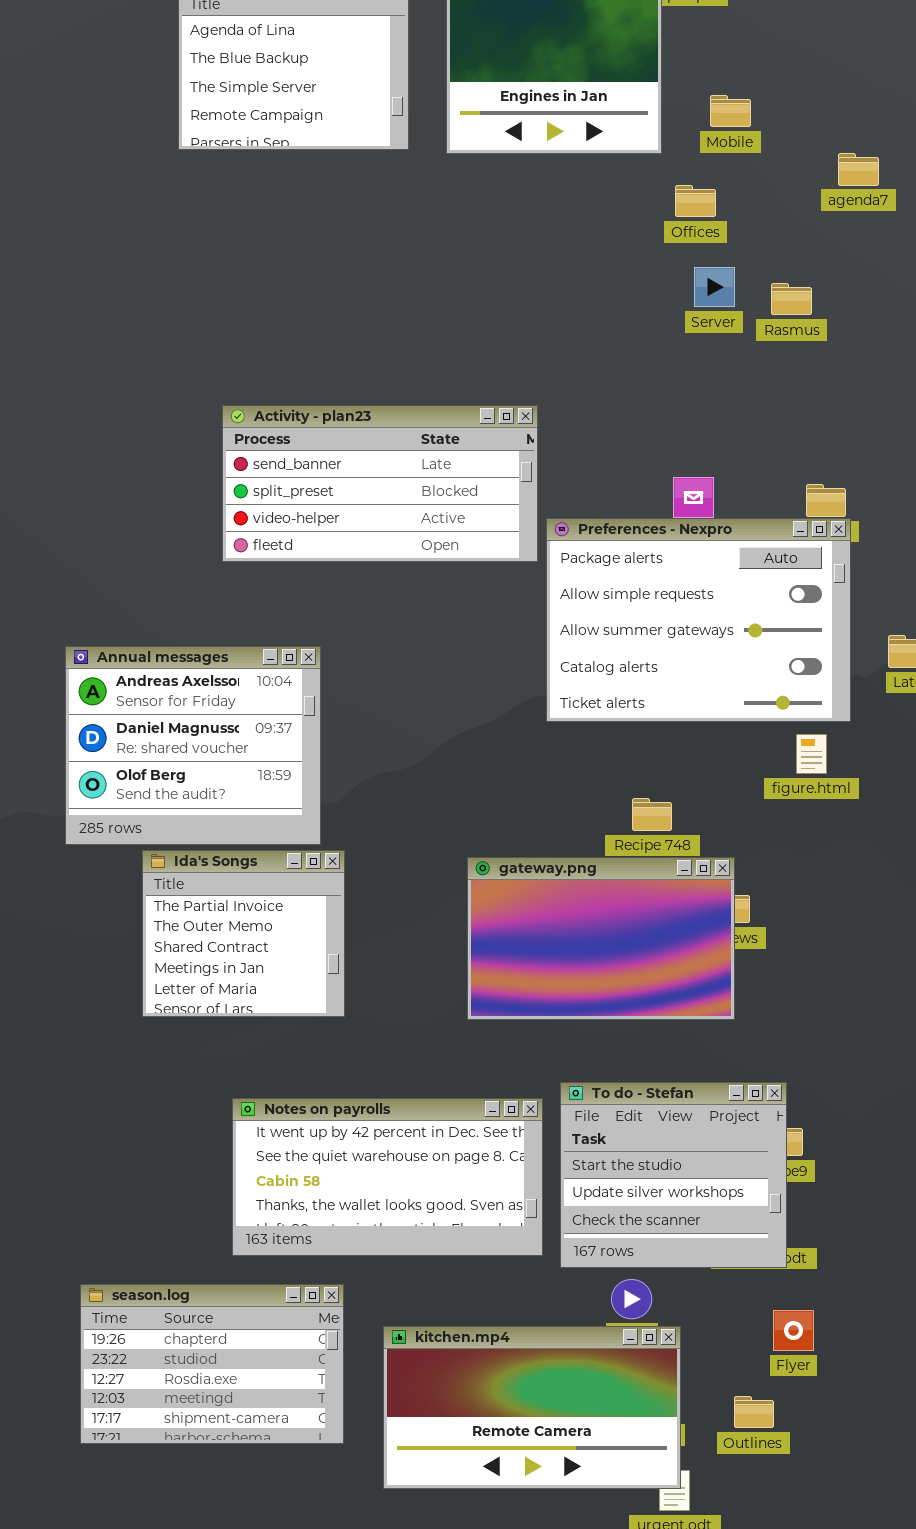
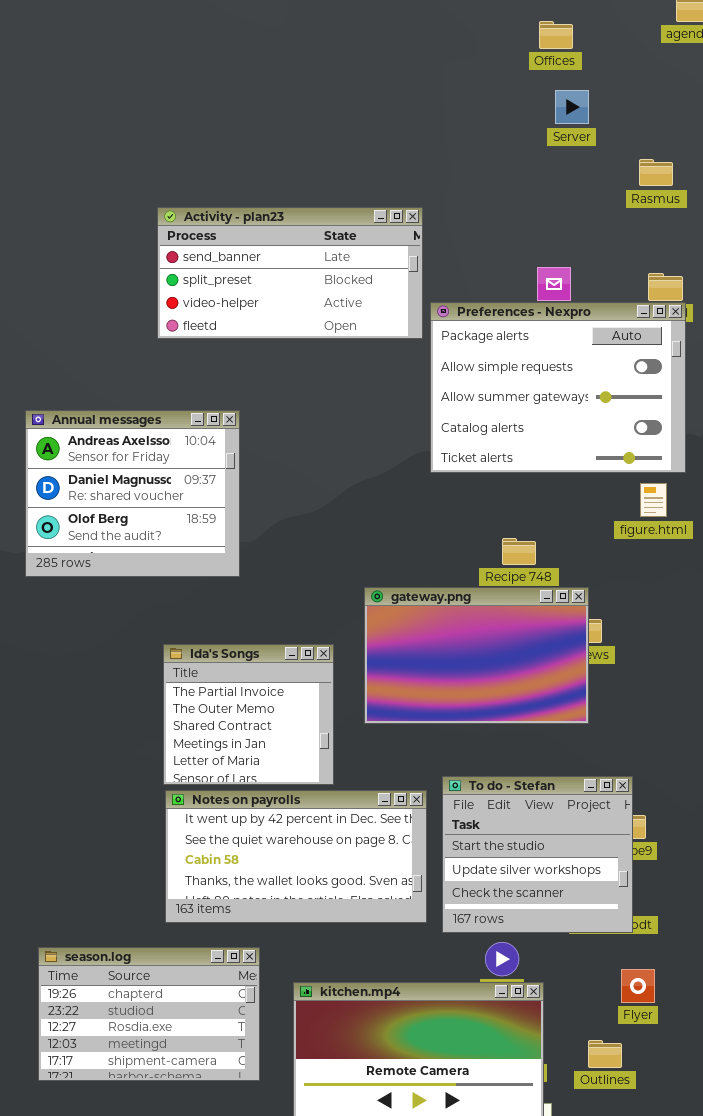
Rasmus: [771,283,812,315] -> [639,159,673,186], moved
Ida's Songs: [142,850,345,1017] -> [163,644,334,785], moved

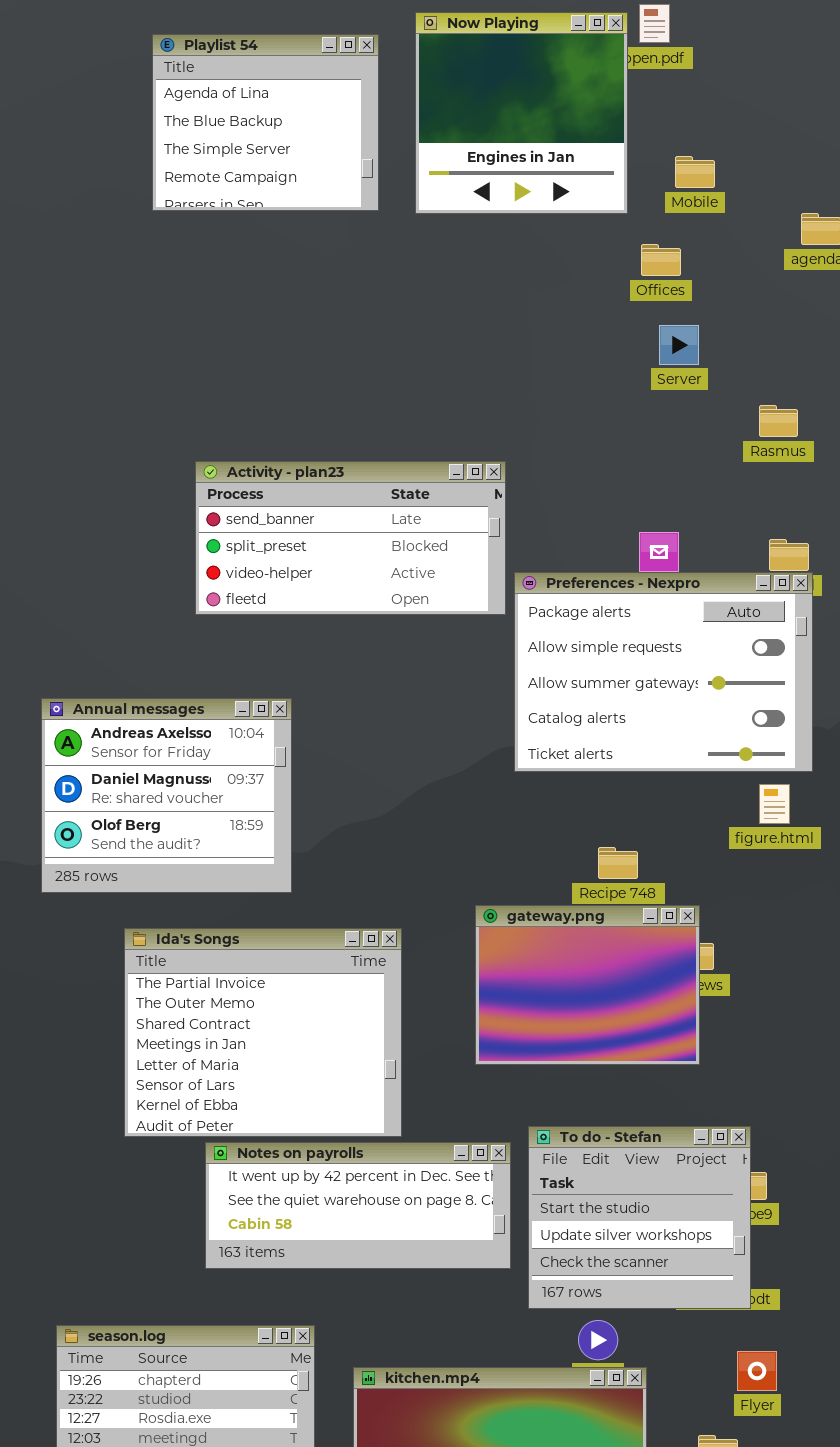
gateway.png: [364,587,589,724] -> [475,905,700,1065], resized
Ida's Songs: [163,644,334,785] -> [124,928,402,1137], resized
Notes on payrolls: [165,790,427,923] -> [205,1142,511,1269], resized

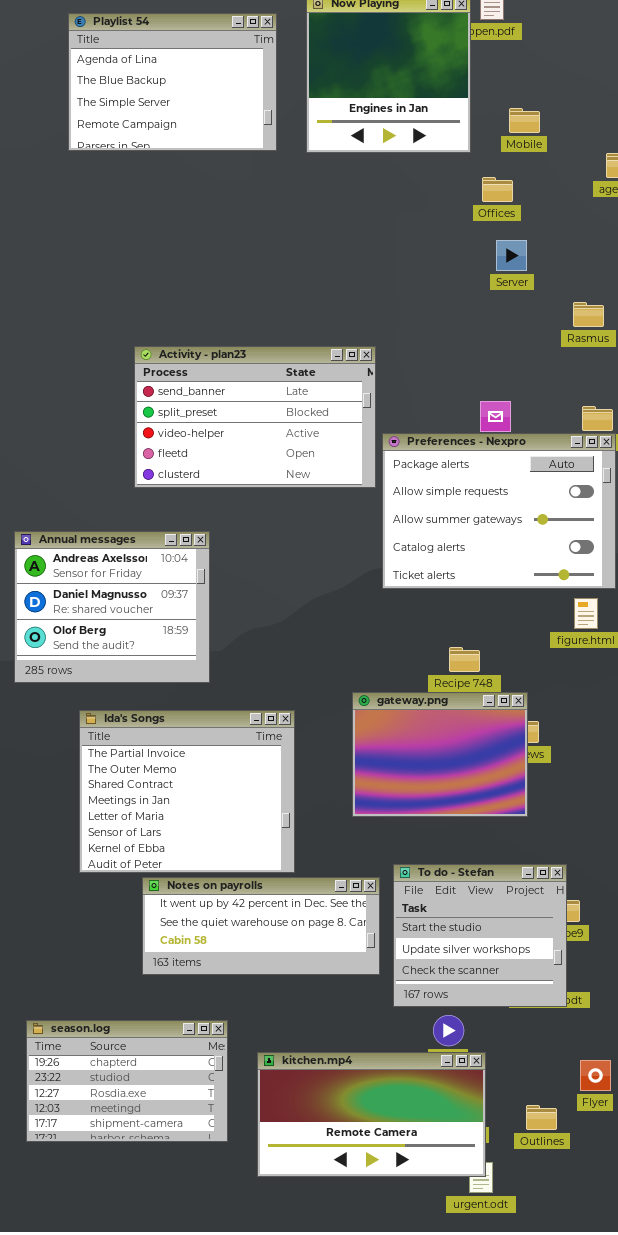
Playlist 54: [152,34,379,211] -> [68,13,277,151], resized
Activity - plan23: [195,461,506,615] -> [134,346,376,488], resized
Flyer: [737,1351,777,1391] -> [580,1060,611,1091], moved

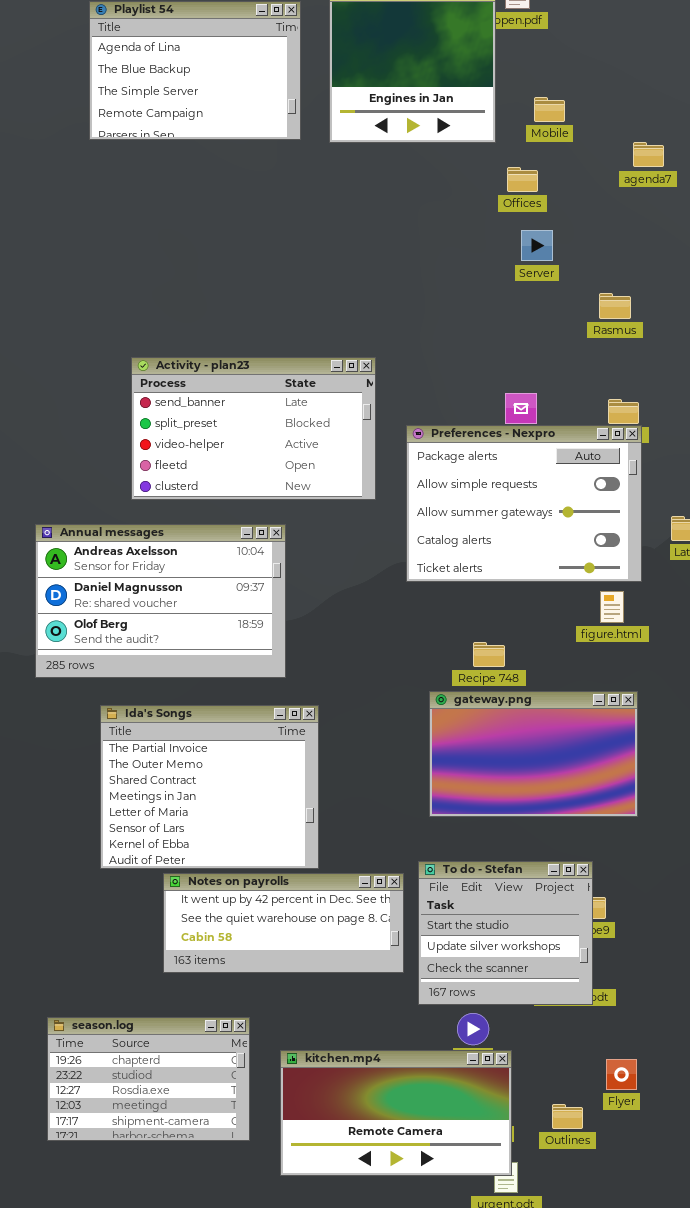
Activity - plan23: [134,346,376,488] -> [131,357,376,500], moved
Annual messages: [14,531,210,683] -> [35,524,286,678], resized
gateway.png: [352,692,528,817] -> [429,691,638,817], moved, resized

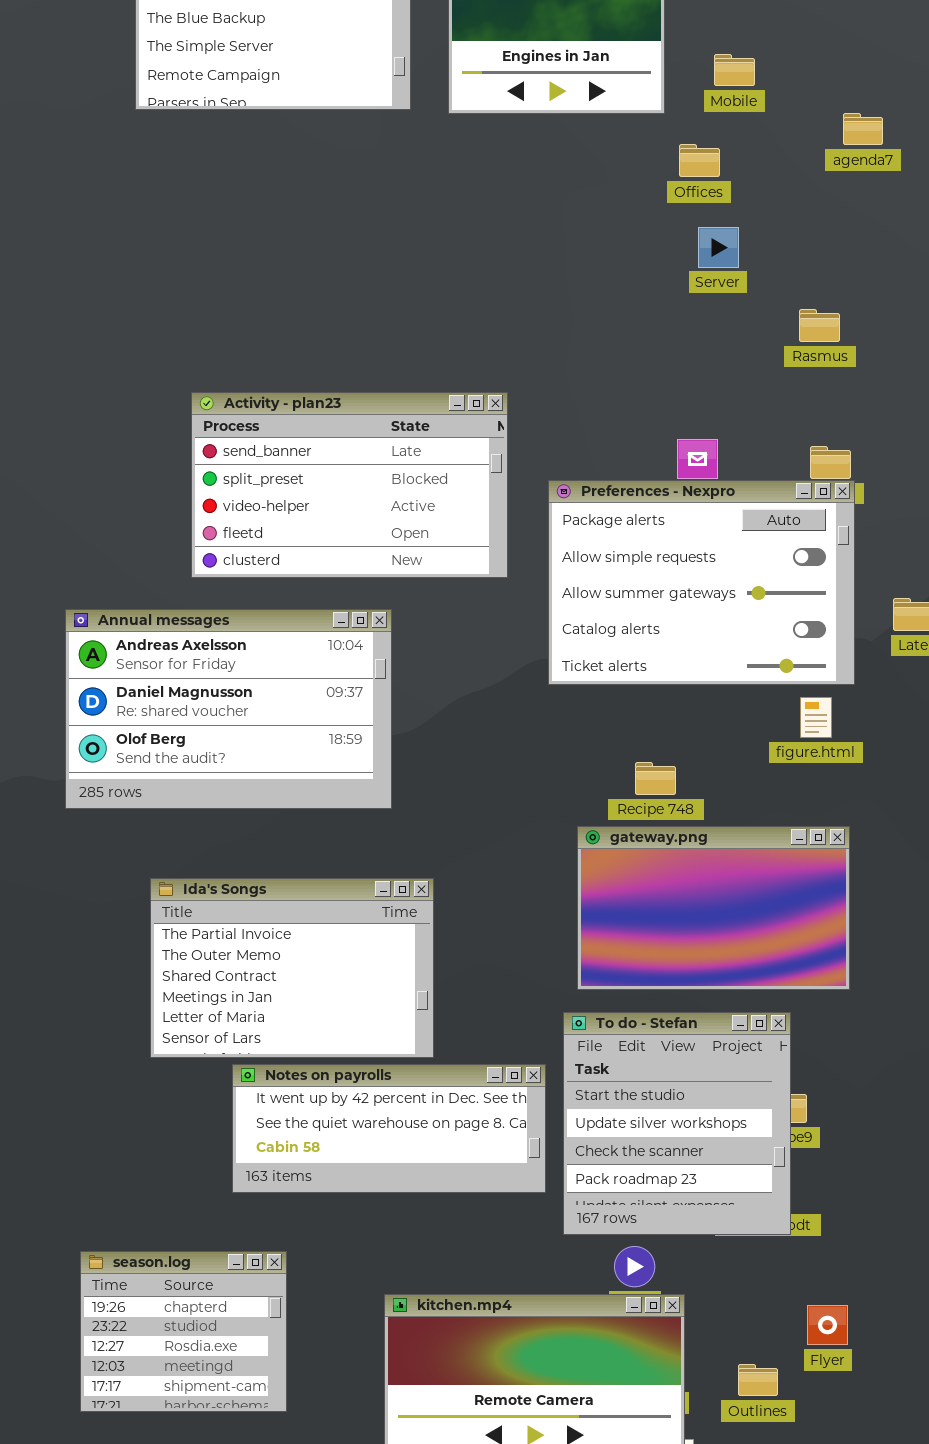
Ida's Songs: [100,705,319,869] -> [150,878,434,1058], resized
To do - Stefan: [418,861,593,1005] -> [563,1012,791,1235], resized
season.log: [47,1017,250,1141] -> [80,1251,287,1412], resized

